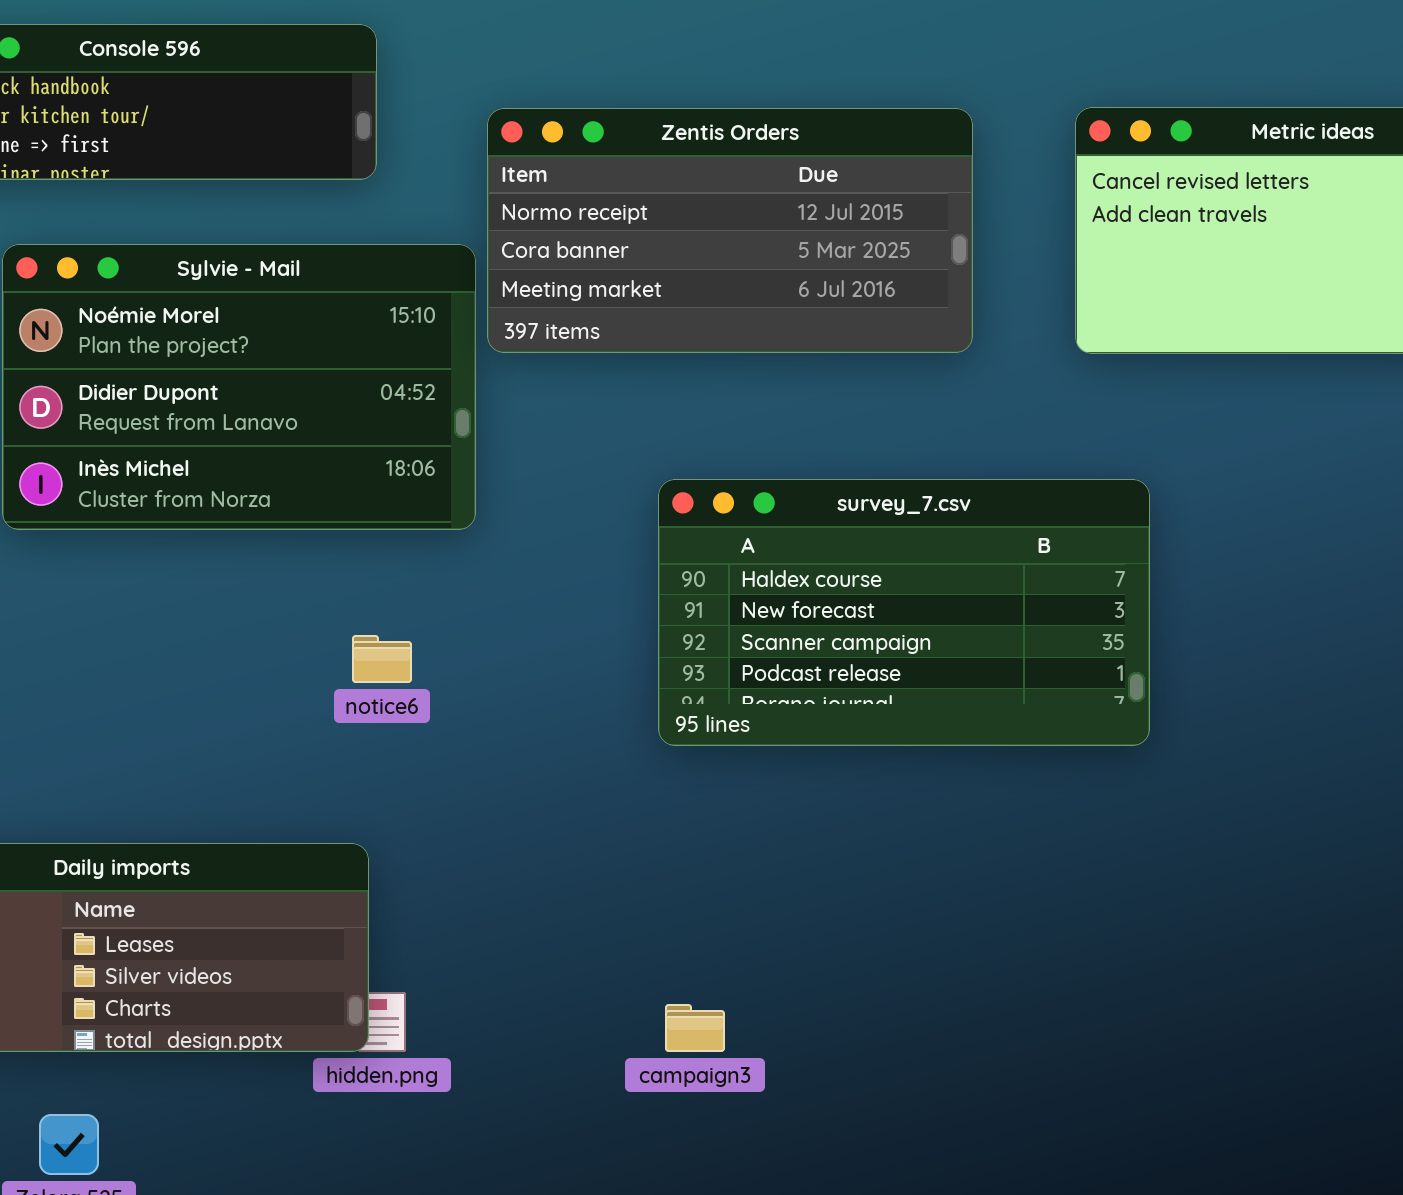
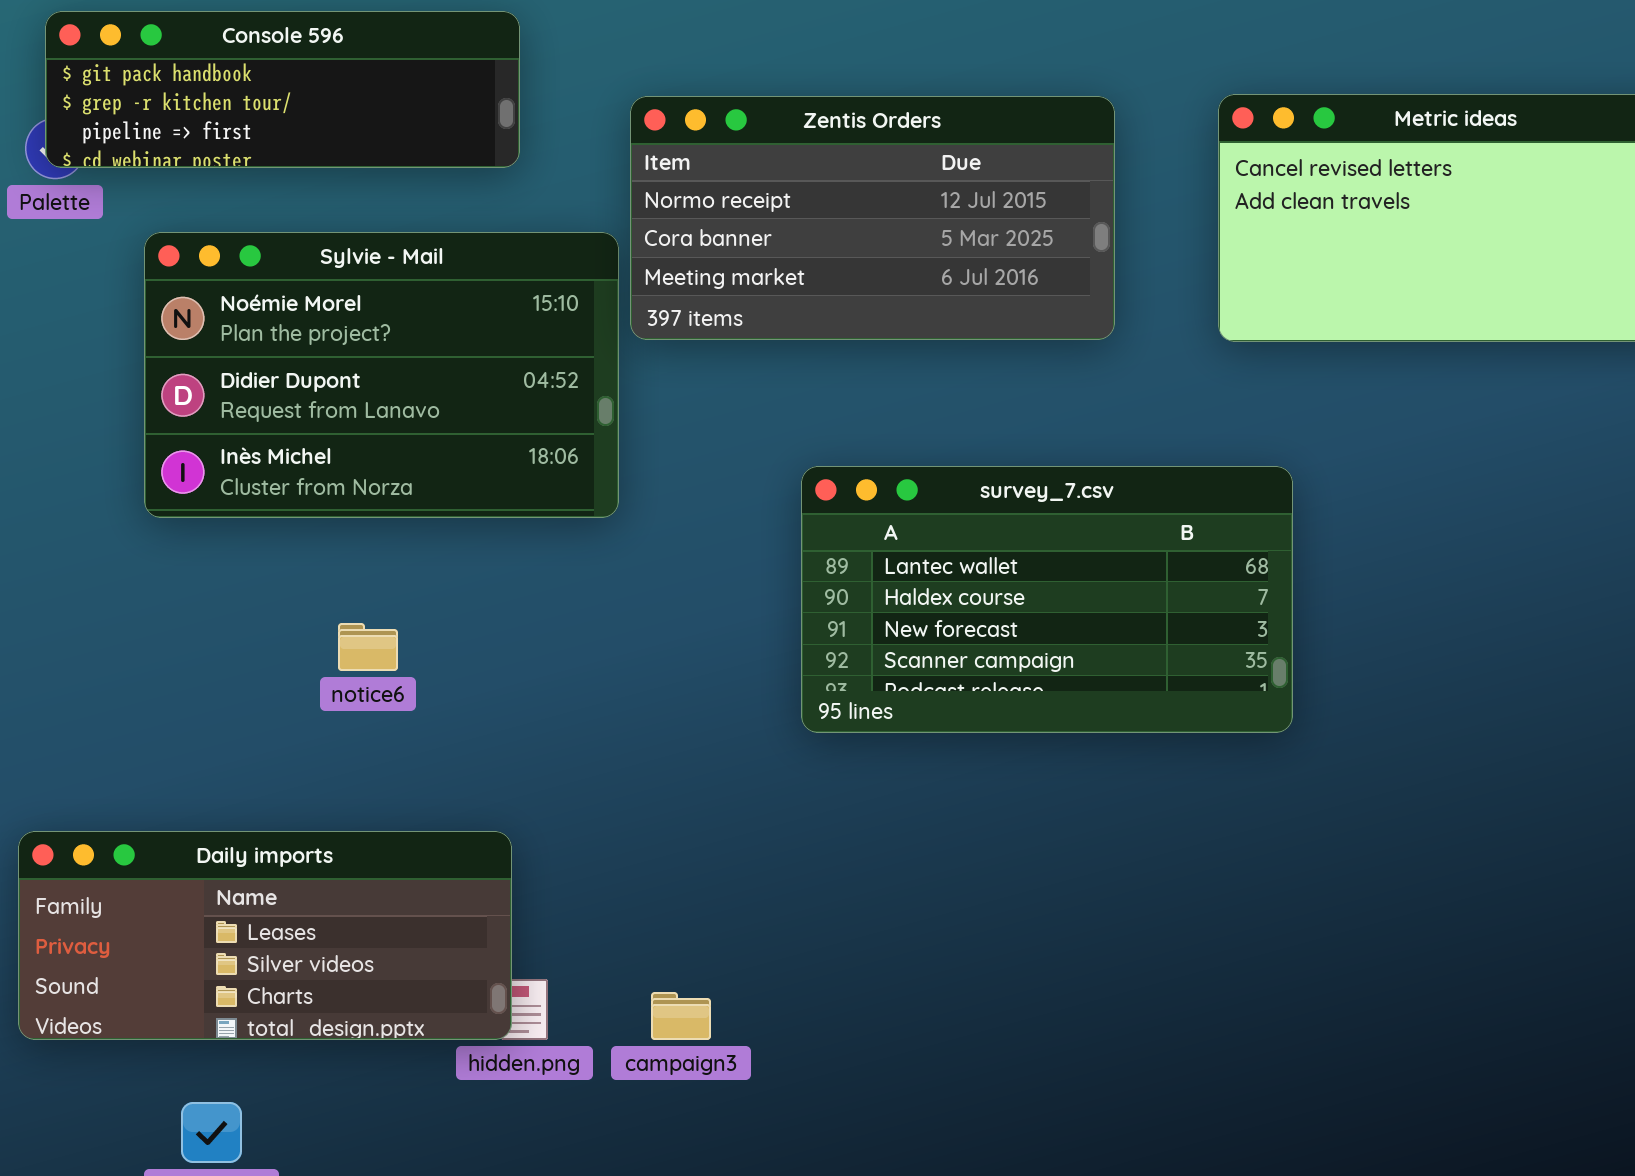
survey_7.csv: [658,479,1150,746] -> [801,466,1293,733], scrolled up 1 row
notice6: [352,635,412,683] -> [338,623,398,671], moved
campaign3: [665,1004,725,1052] -> [651,992,711,1040], moved

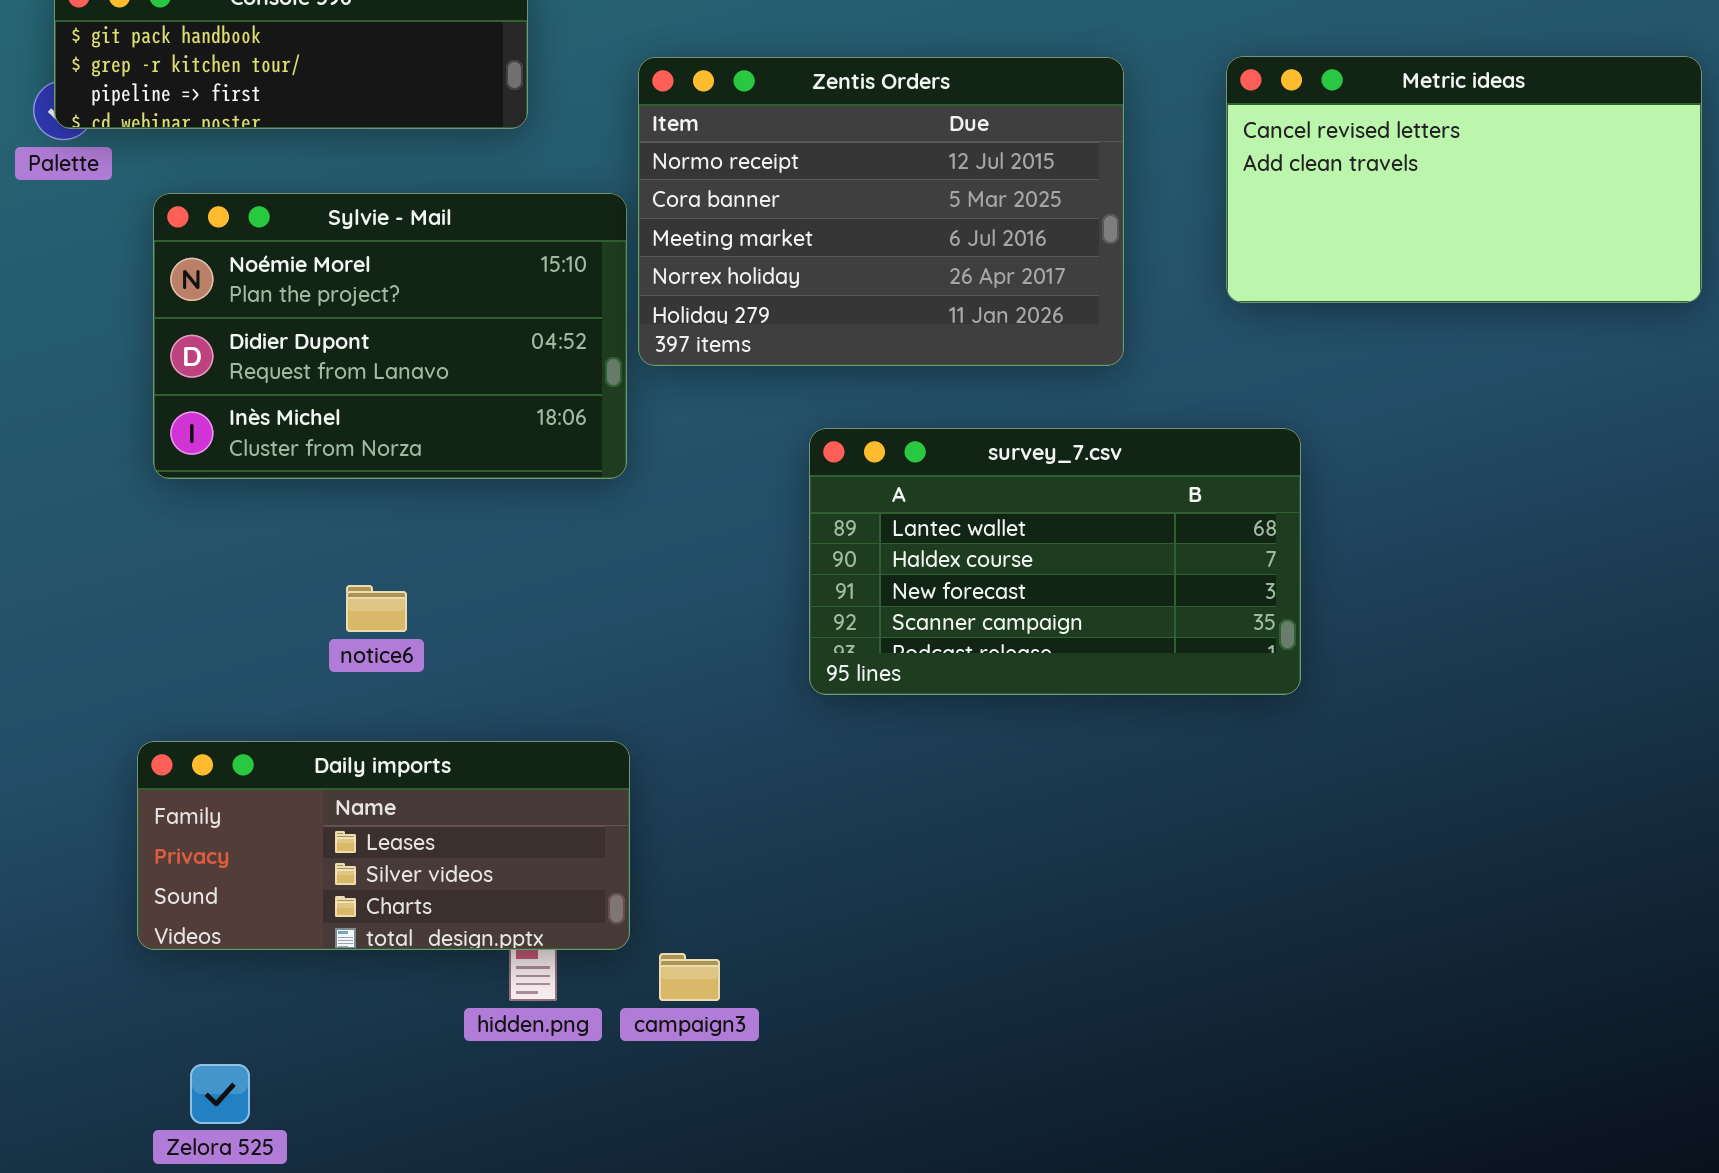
Zentis Orders: [630,96,1115,340] -> [638,57,1124,366], resized
Daily imports: [18,831,512,1040] -> [137,741,630,950], moved

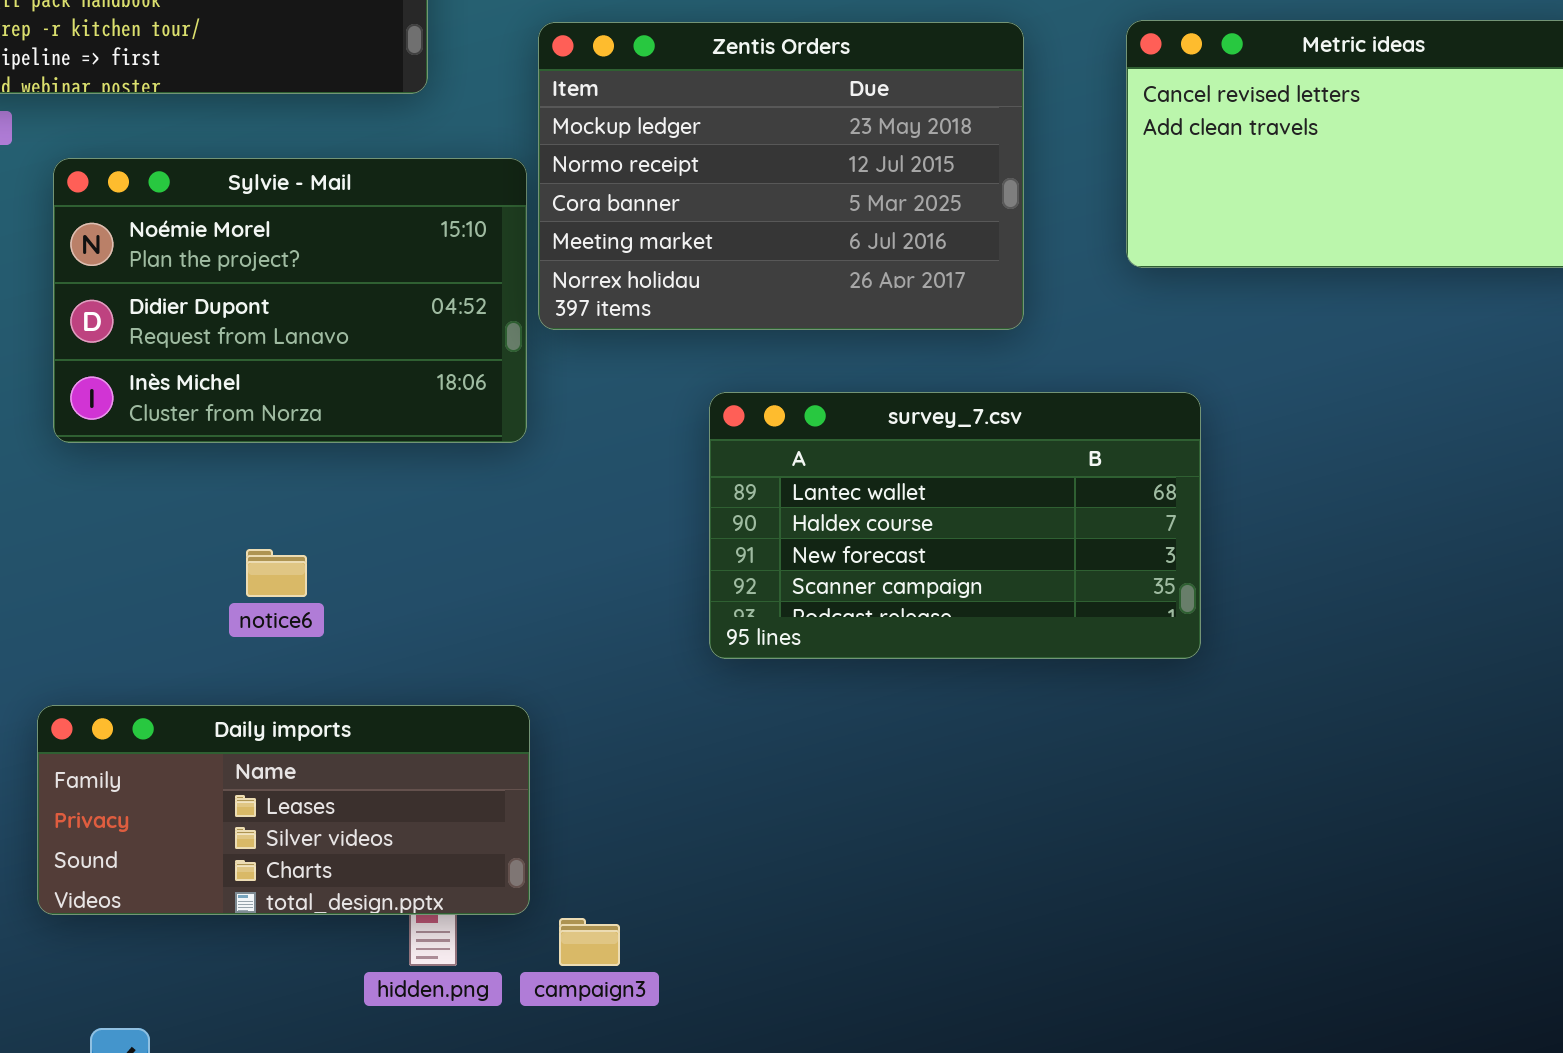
Zentis Orders: [638,57,1124,366] -> [538,22,1024,330], scrolled up 1 row

